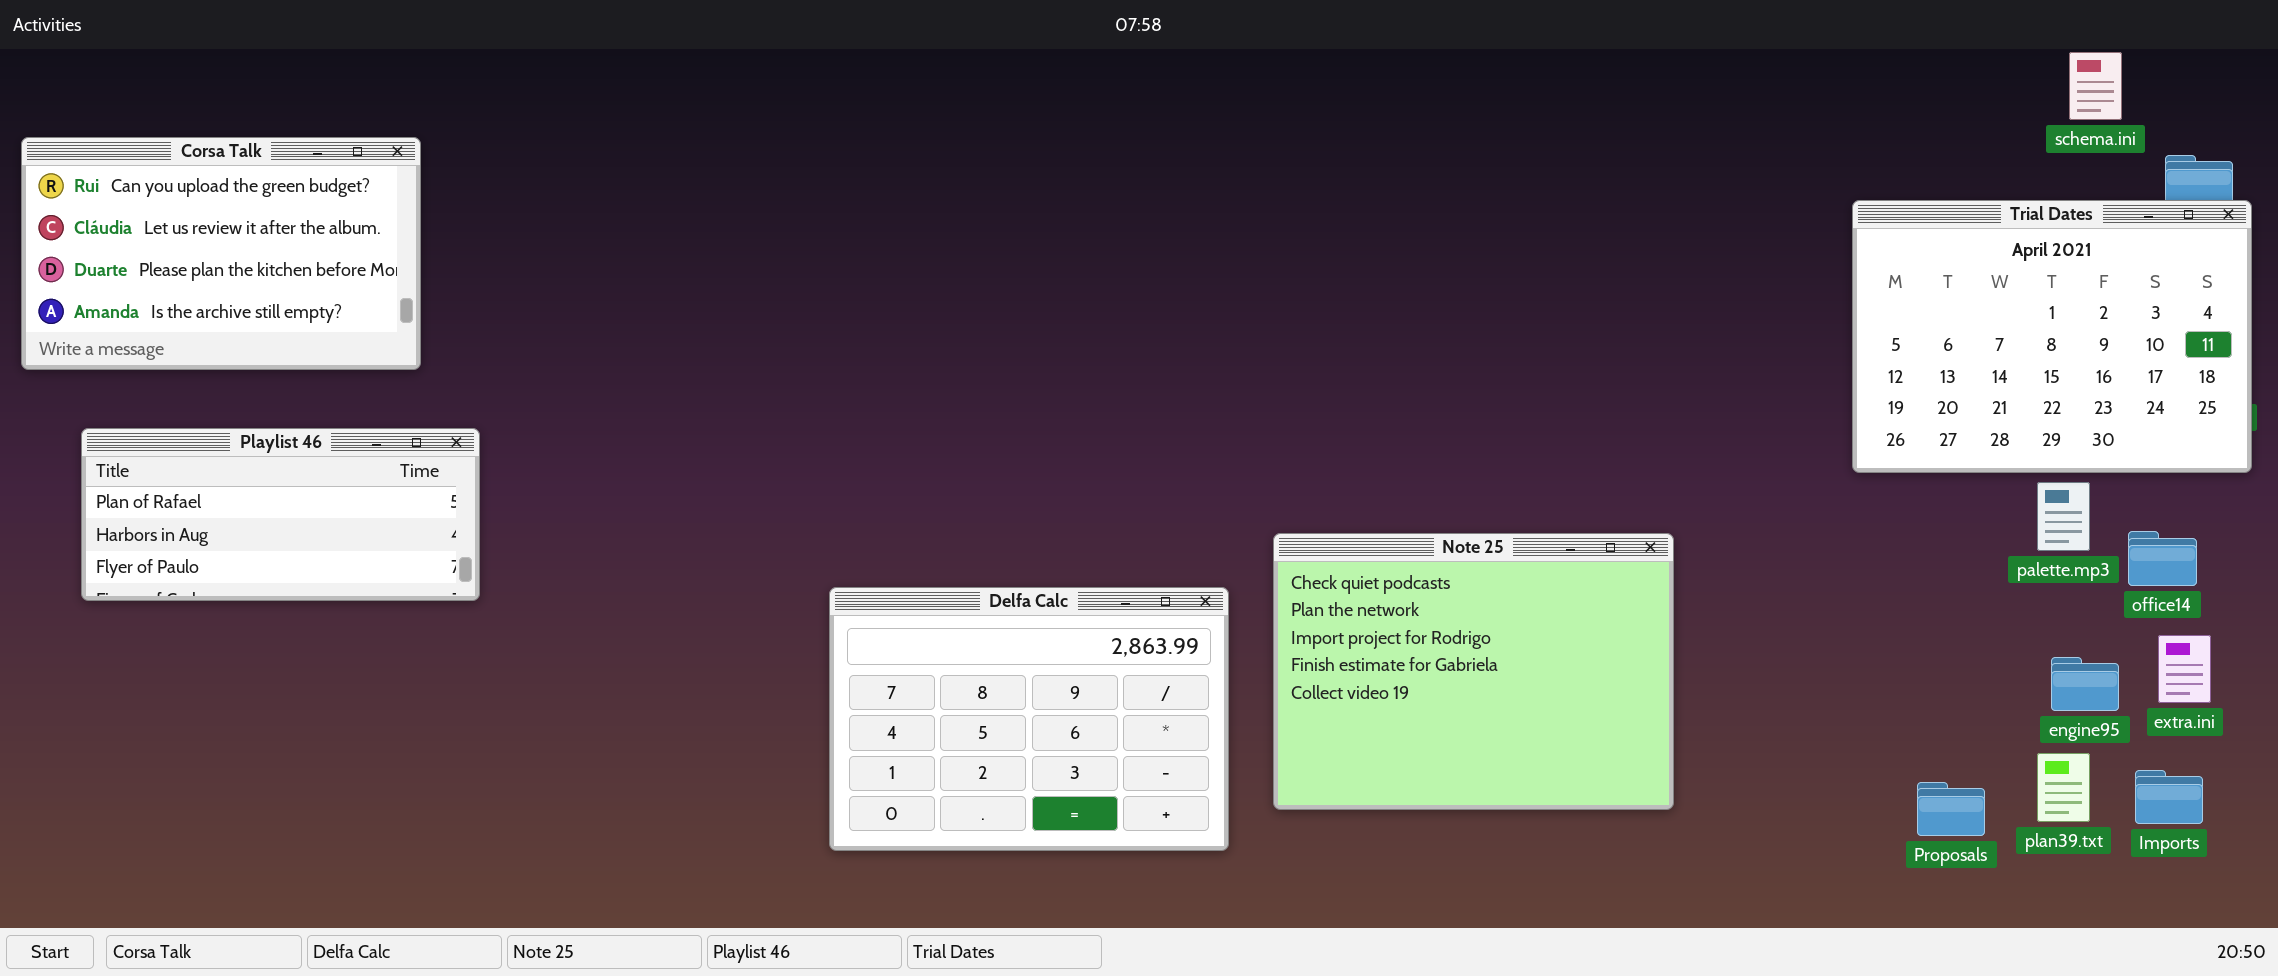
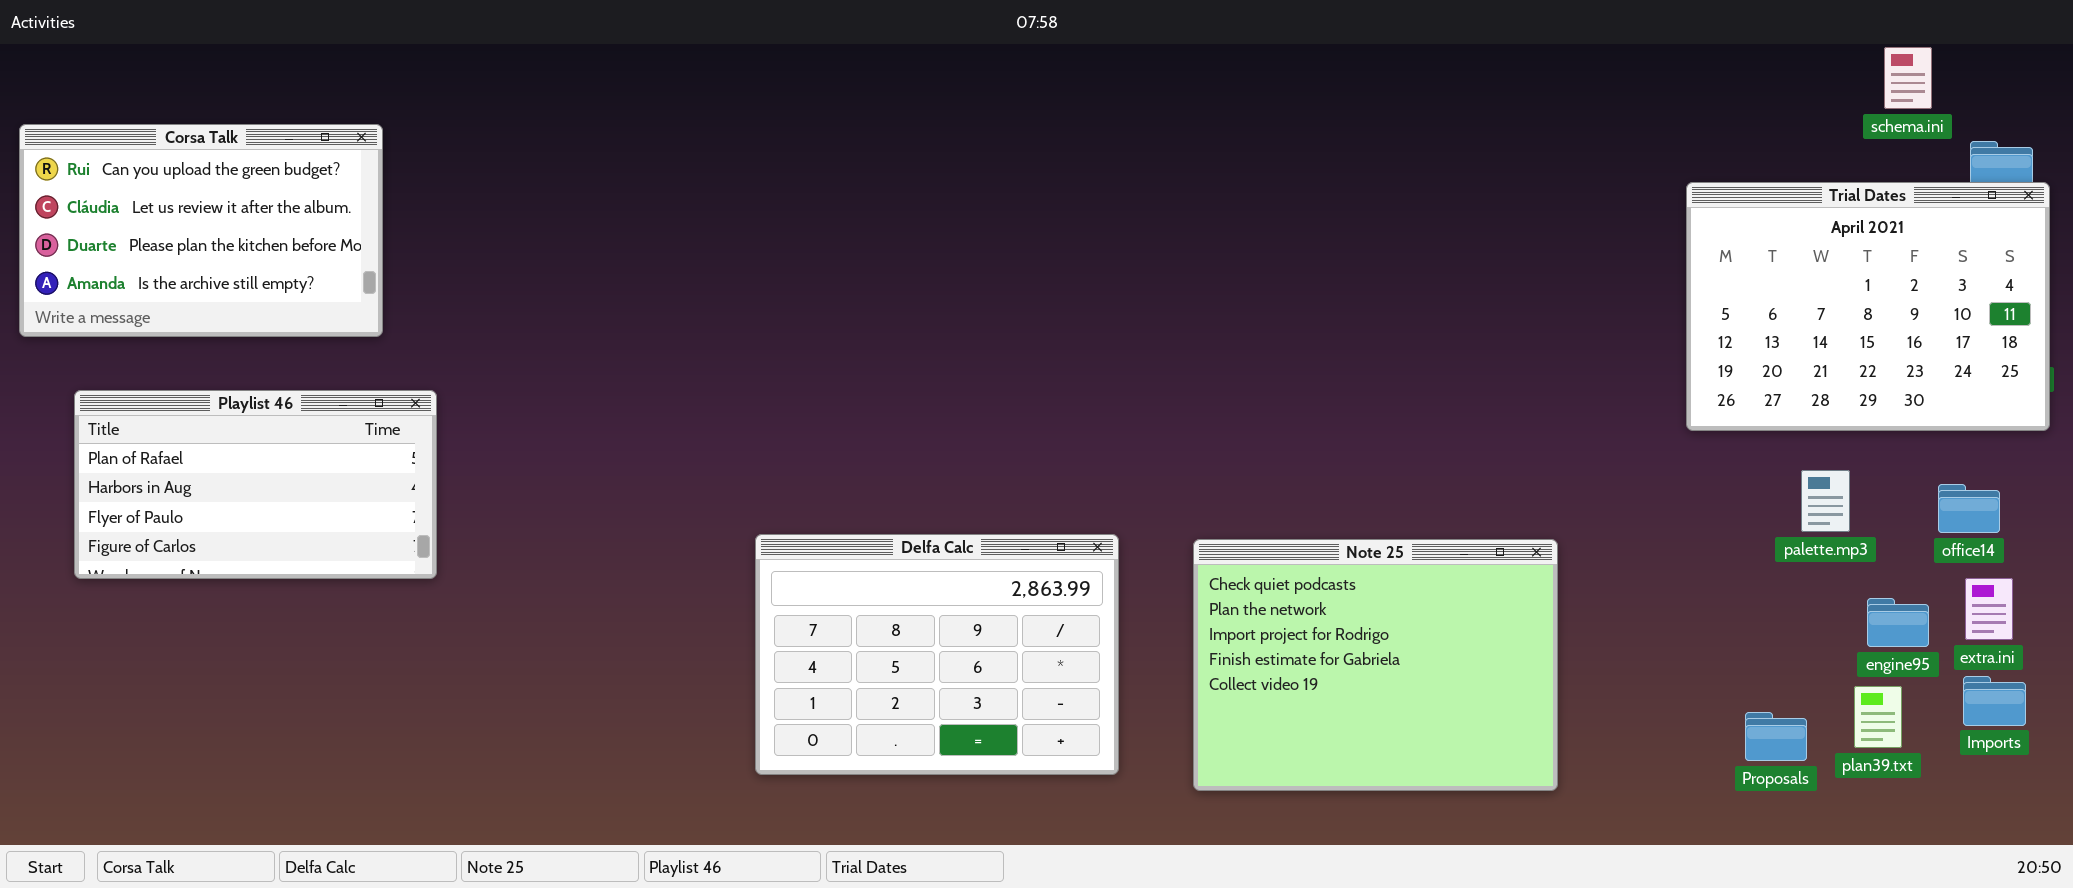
Playlist 46: [81,428,480,601] -> [74,390,437,579], resized
palette.mp3: [2037,482,2090,551] -> [1801,470,1850,532], moved
Note 25: [1273,533,1674,810] -> [1193,539,1558,791], moved
Imports: [2135,770,2203,824] -> [1963,676,2026,726], moved

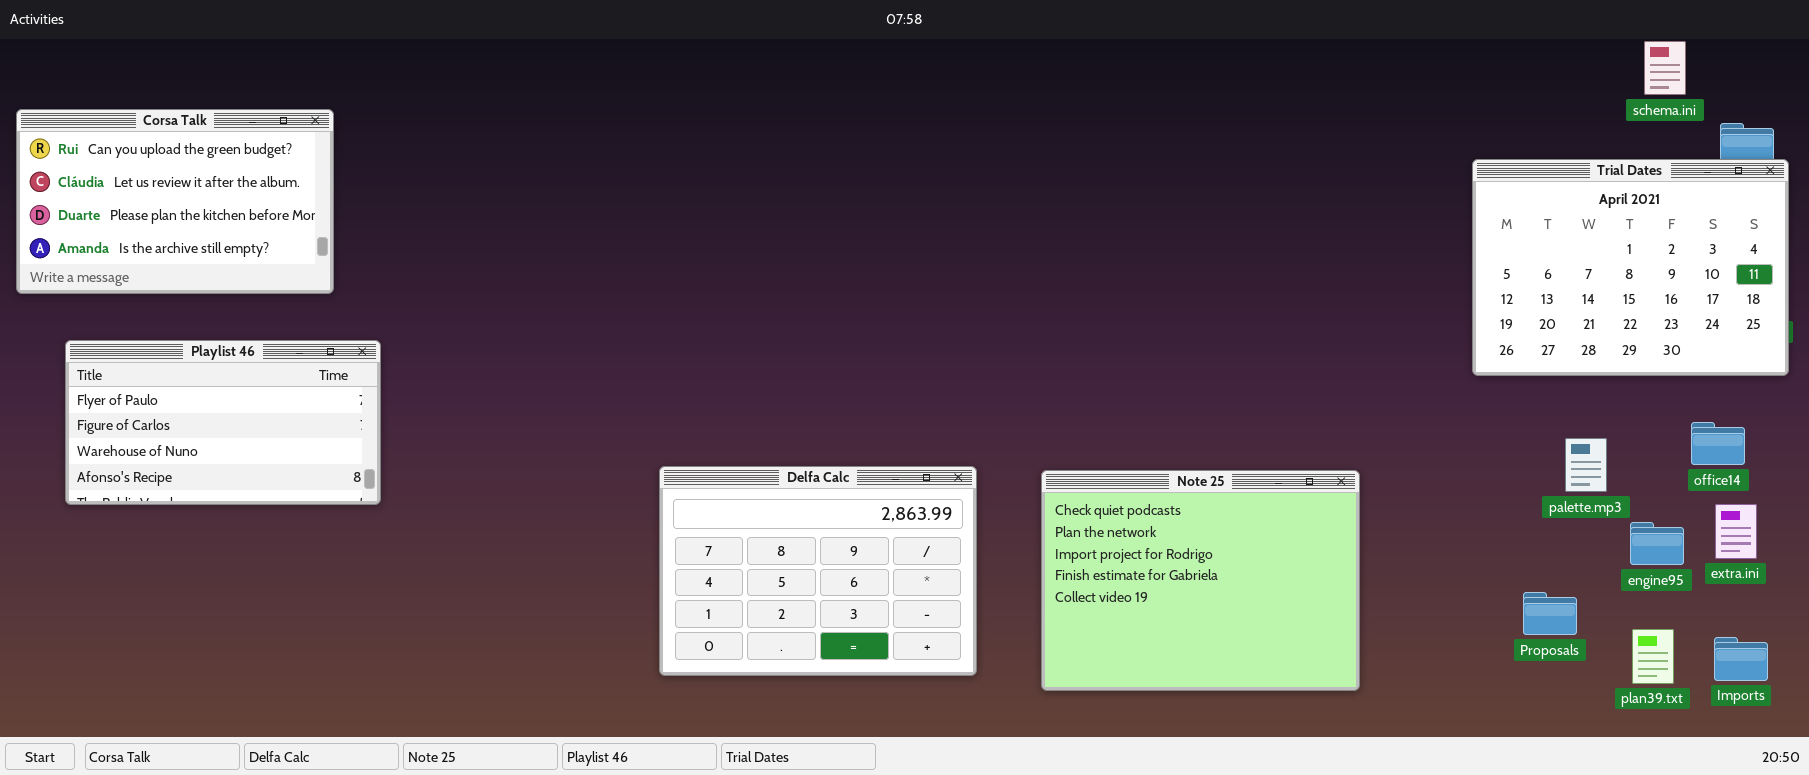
Playlist 46: [74,390,437,579] -> [65,340,381,505], scrolled down 2 rows
palette.mp3: [1801,470,1850,532] -> [1565,438,1607,492], moved
Imports: [1963,676,2026,726] -> [1714,637,1768,681], moved
plan39.txt: [1854,686,1902,748] -> [1632,629,1674,684], moved
Proposals: [1745,712,1807,761] -> [1523,592,1577,635], moved

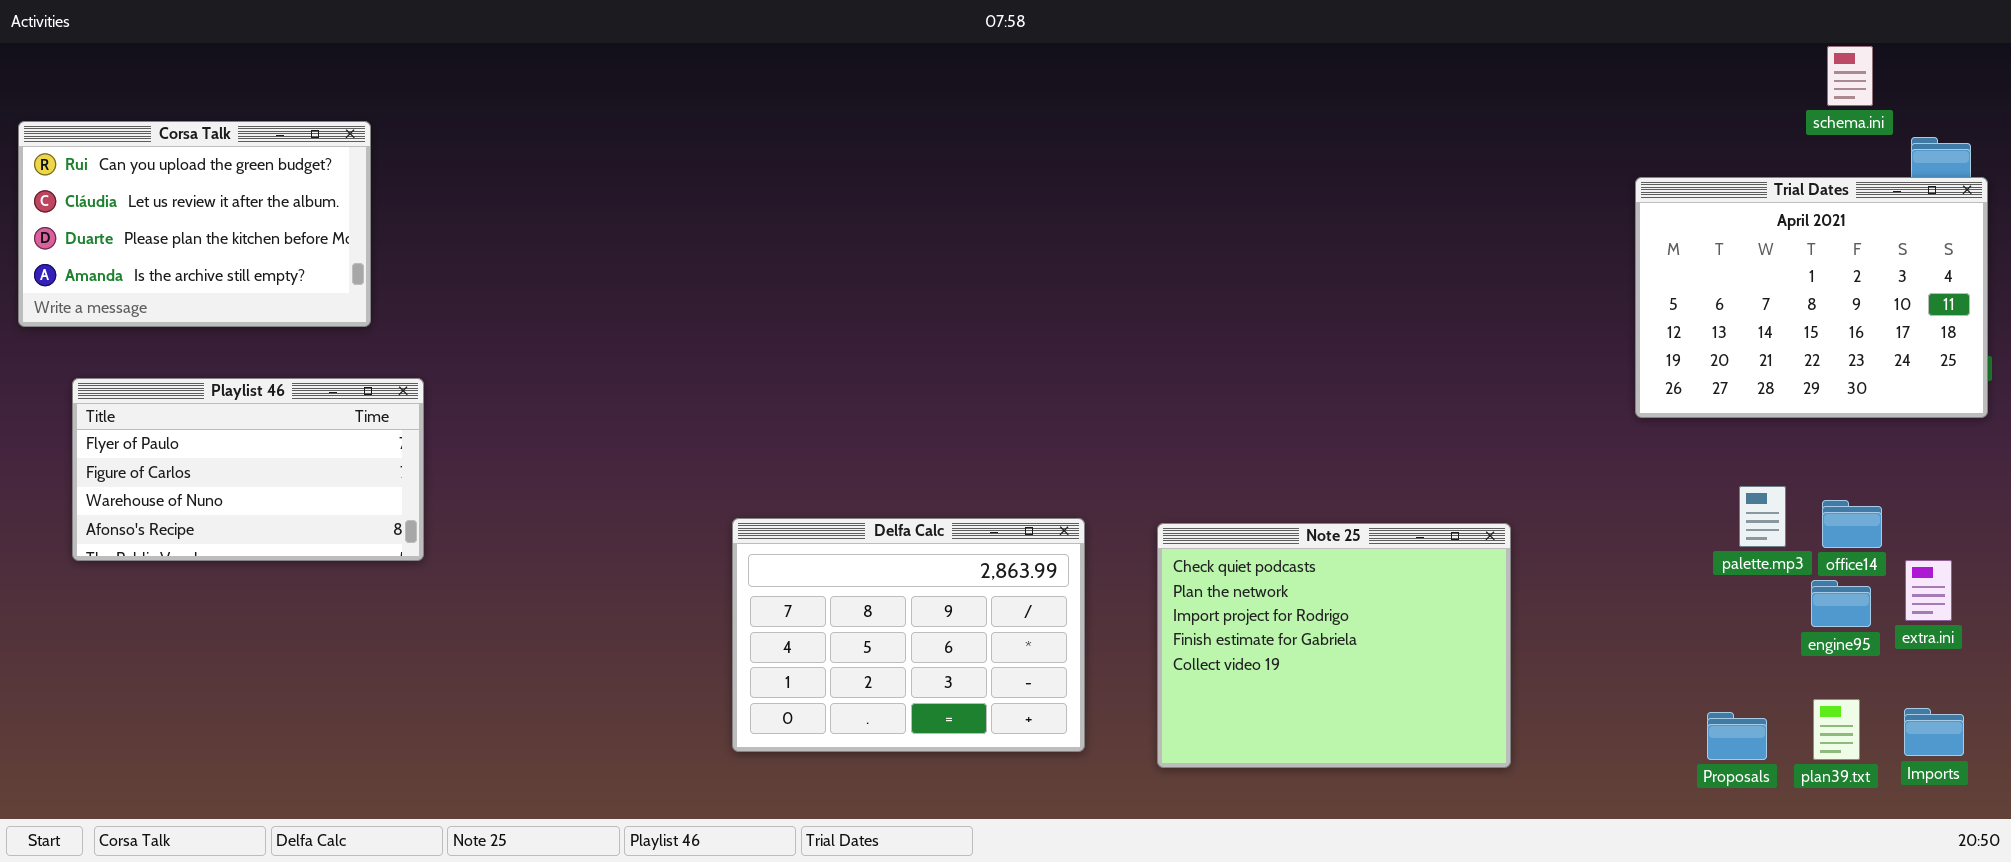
office14: [1691,422,1745,465] -> [1822,500,1882,548], moved
Proposals: [1523,592,1577,635] -> [1707,712,1767,760], moved

